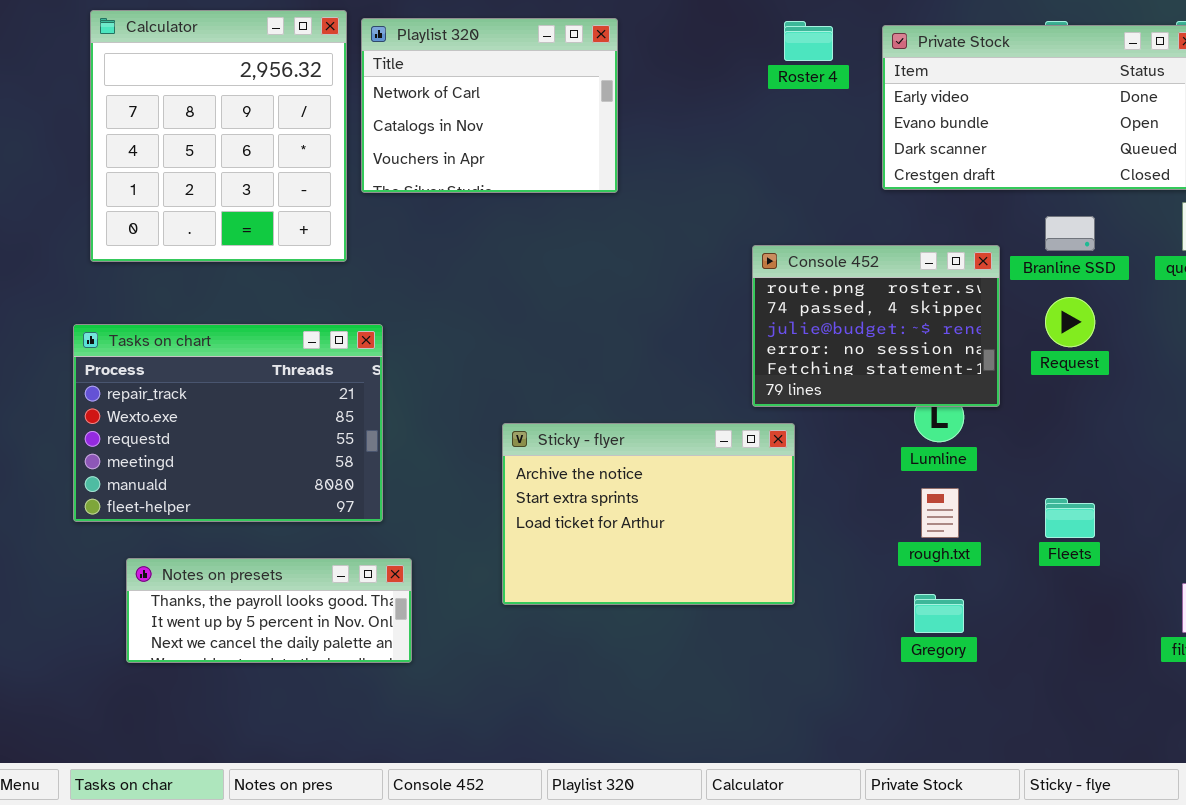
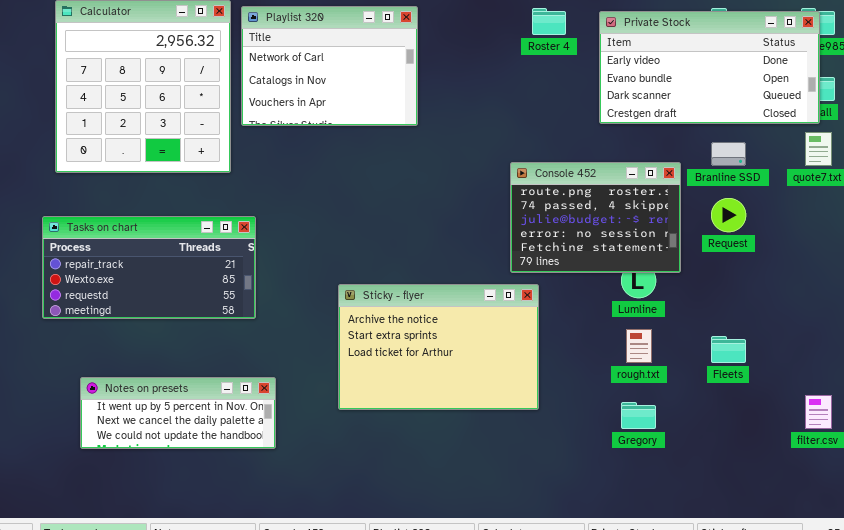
Tasks on chart: [73,324,383,522] -> [42,216,256,319], resized
Notes on presets: [126,558,412,663] -> [80,377,276,449], scrolled down 1 row

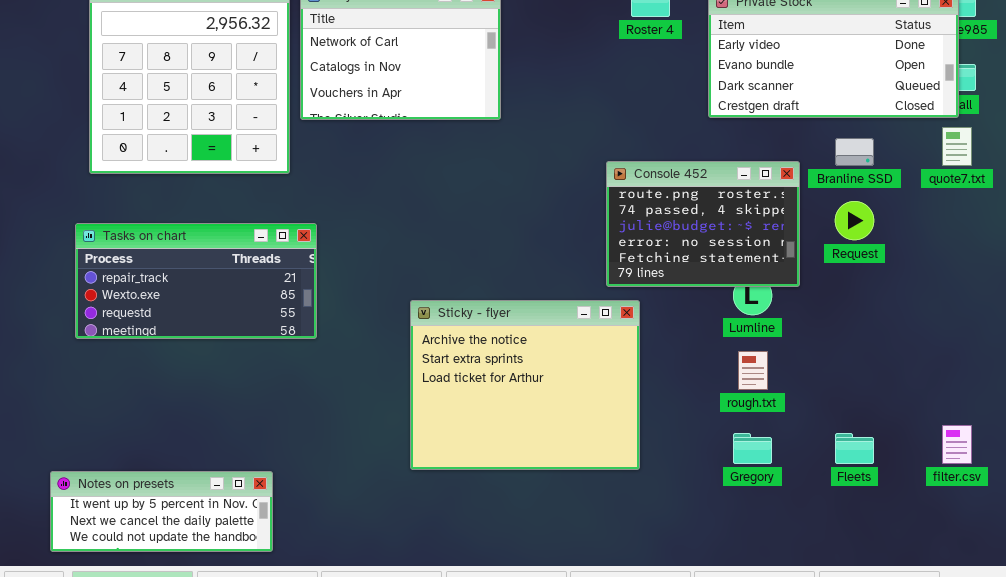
Sticky - flyer: [338,284,539,410] -> [410,300,640,470], resized
Fleets: [711,336,746,363] -> [835,433,874,464], moved
Notes on presets: [80,377,276,449] -> [50,471,273,552], moved

